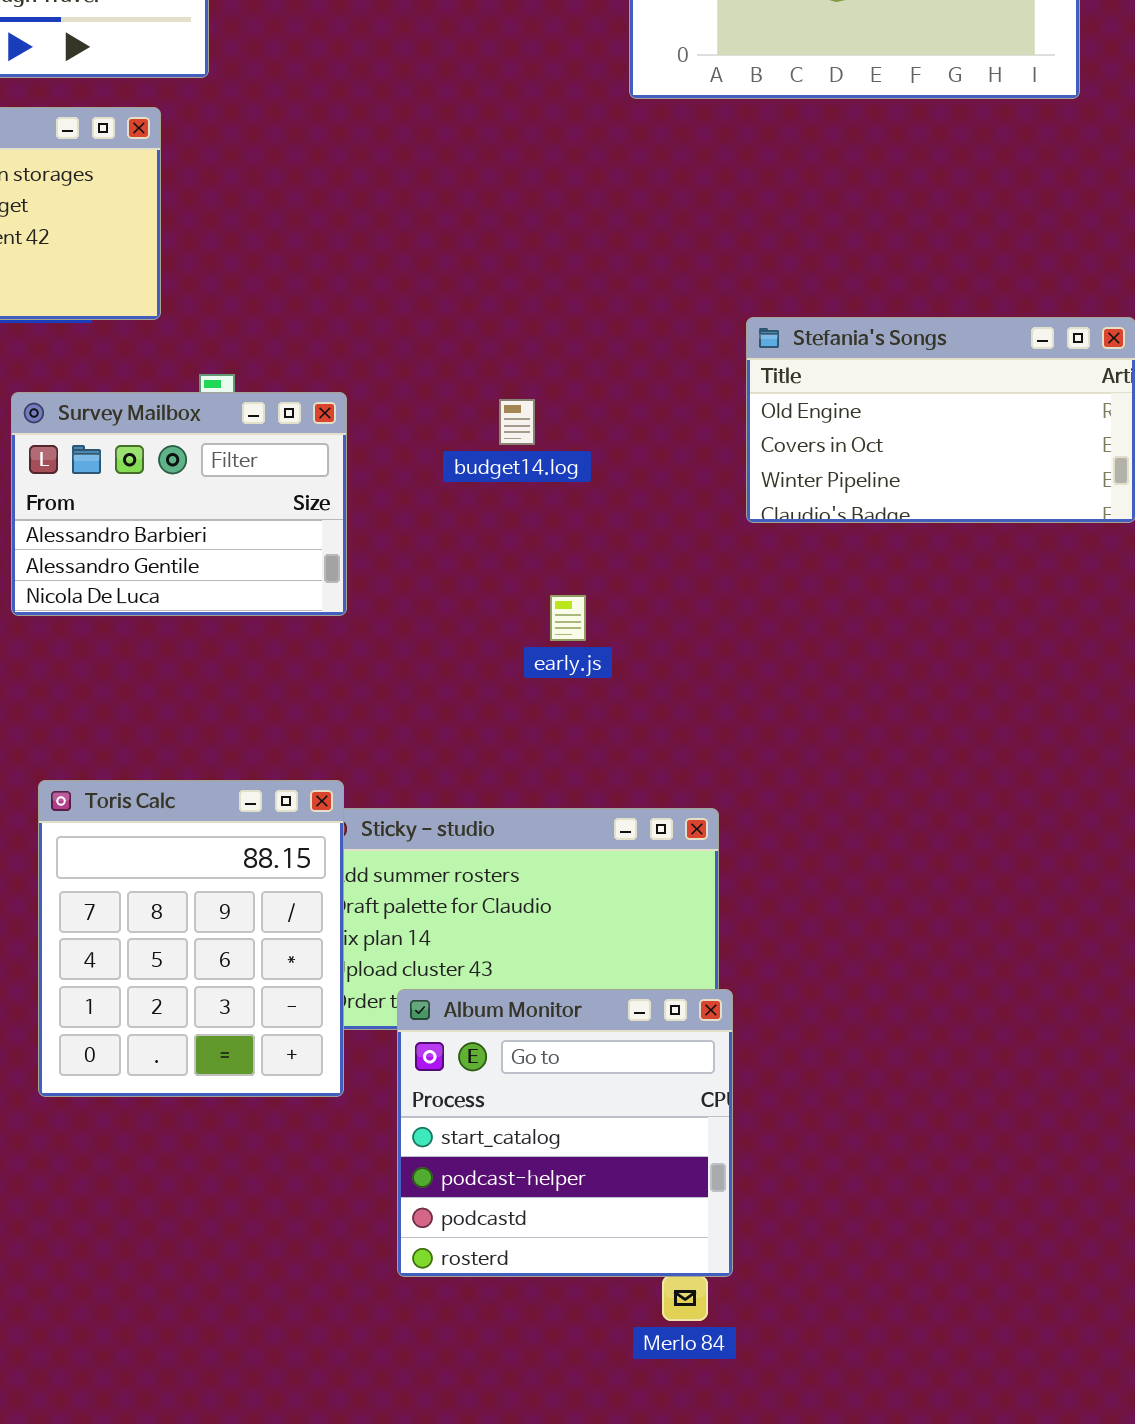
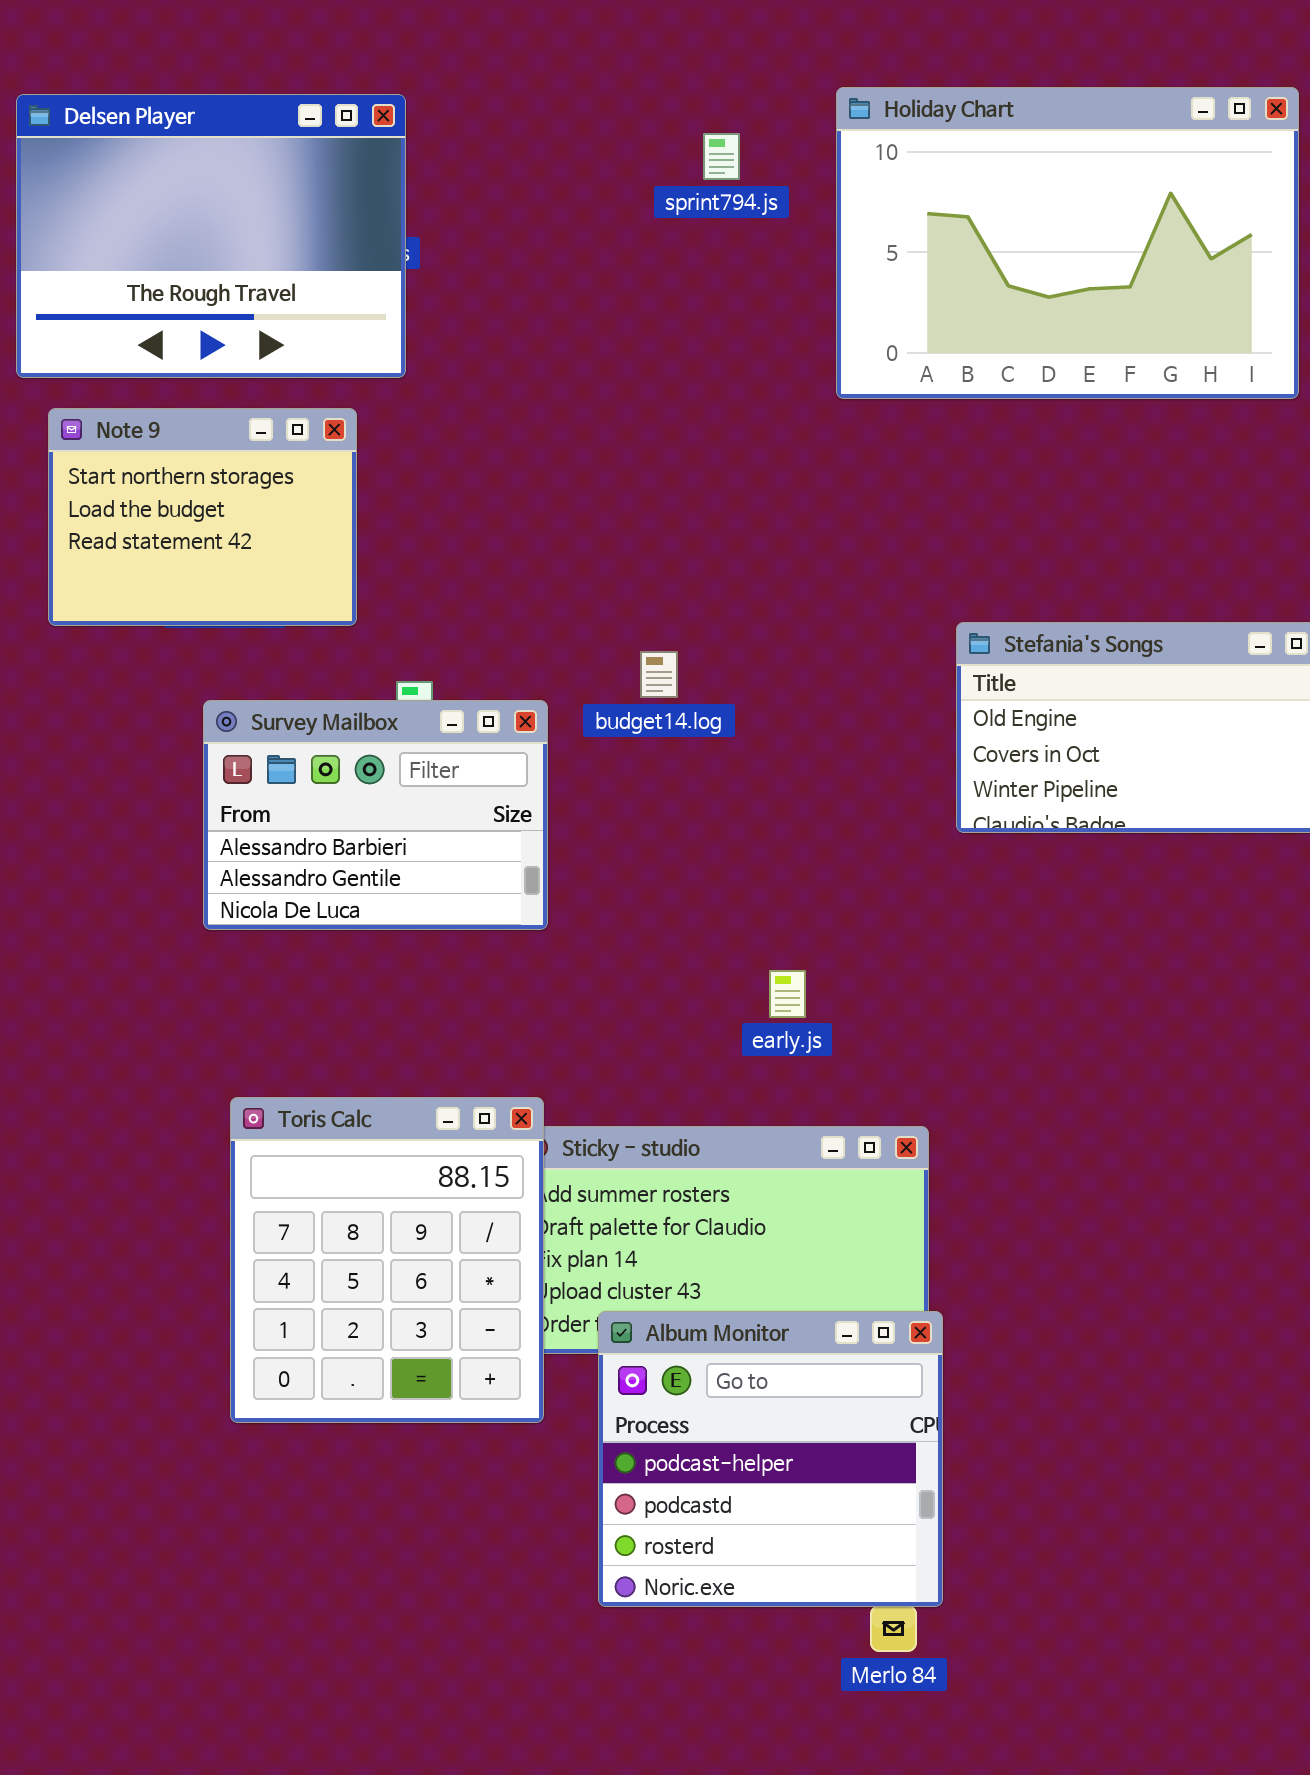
budget14.log: [499,399,535,445] -> [640,651,678,698], moved
early.js: [550,595,586,641] -> [769,970,806,1018], moved
Album Monitor: [397,989,733,1277] -> [598,1311,943,1607], scrolled down 1 row

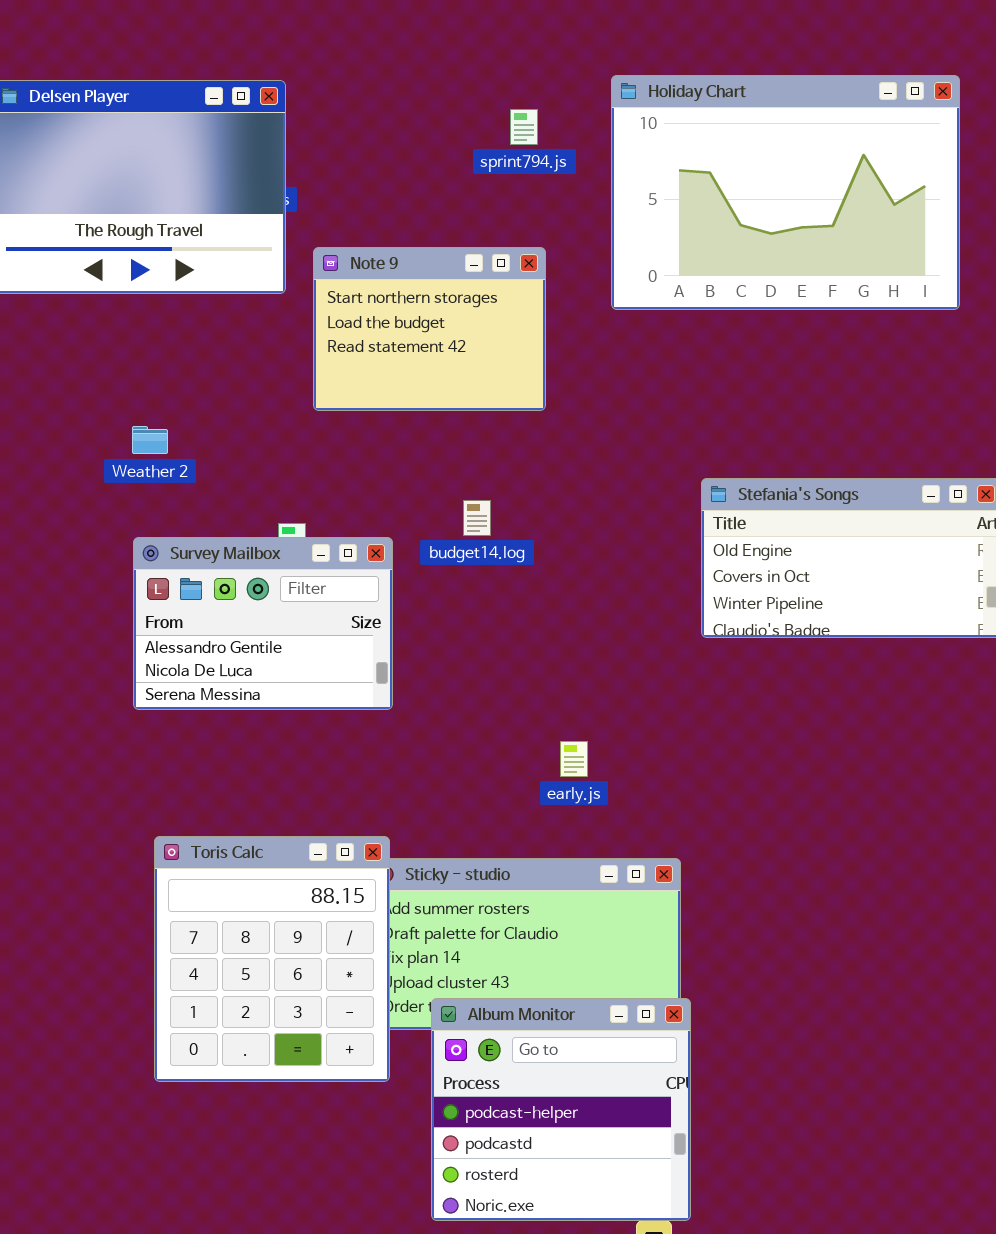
Note 9: [48,408,357,626] -> [313,247,546,411], moved
Survey Mailbox: [203,700,548,930] -> [133,537,393,710], scrolled down 1 row

